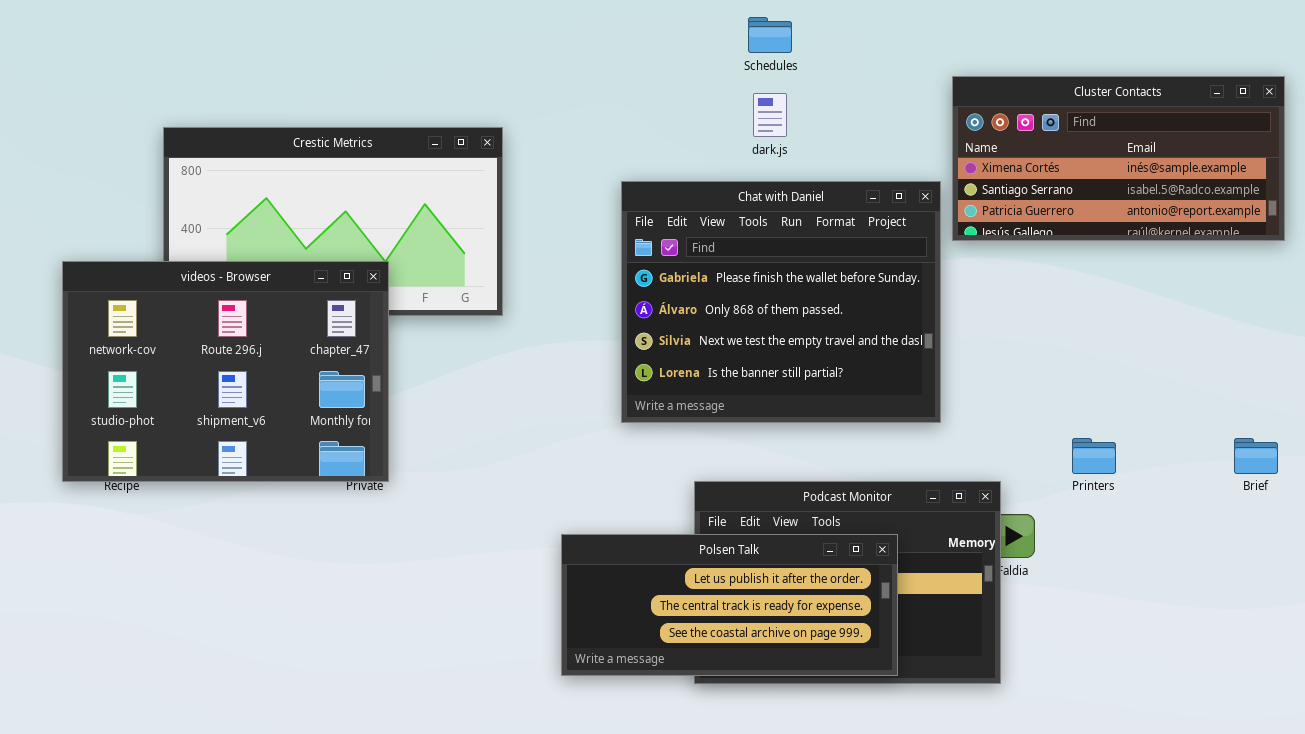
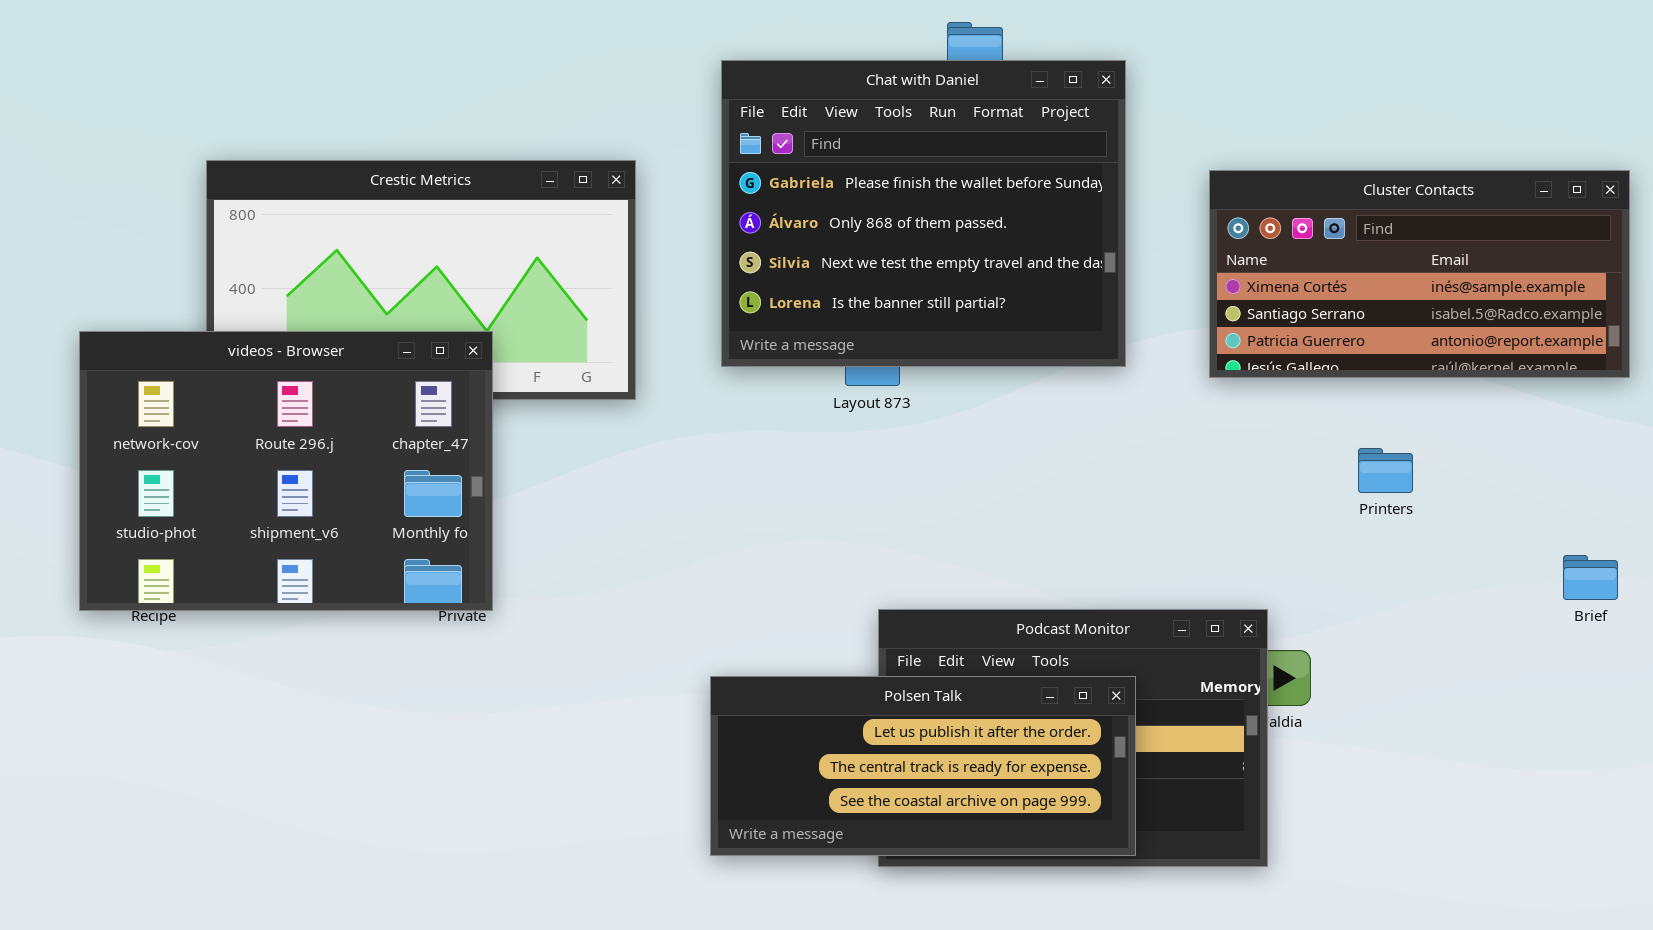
Cluster Contacts: [952,76,1285,241] -> [1209,170,1630,378], moved
Chat with Daniel: [621,181,941,423] -> [721,60,1126,367], moved
Printers: [1072,438,1116,474] -> [1358,448,1413,493], moved

